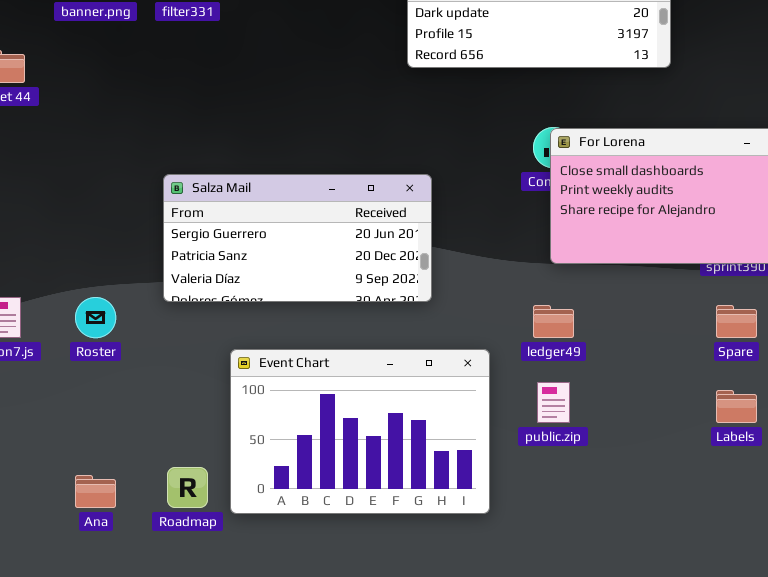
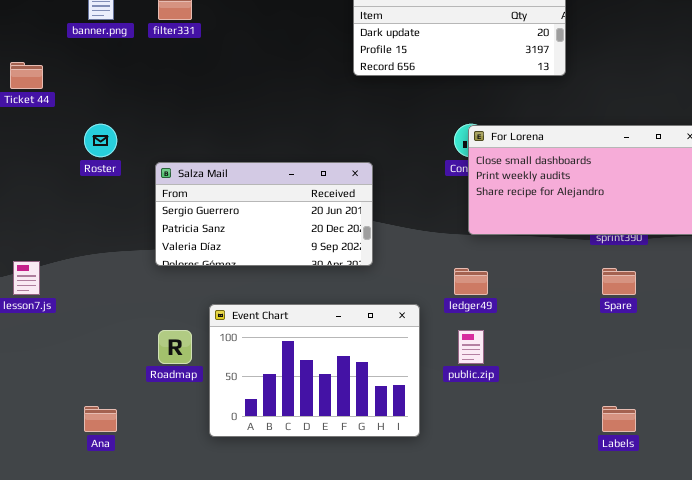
Roster: [75,297,116,338] -> [84,124,117,157], moved
Labels: [716,390,757,423] -> [602,406,636,432], moved
Roadmap: [167,467,208,508] -> [158,330,192,364], moved

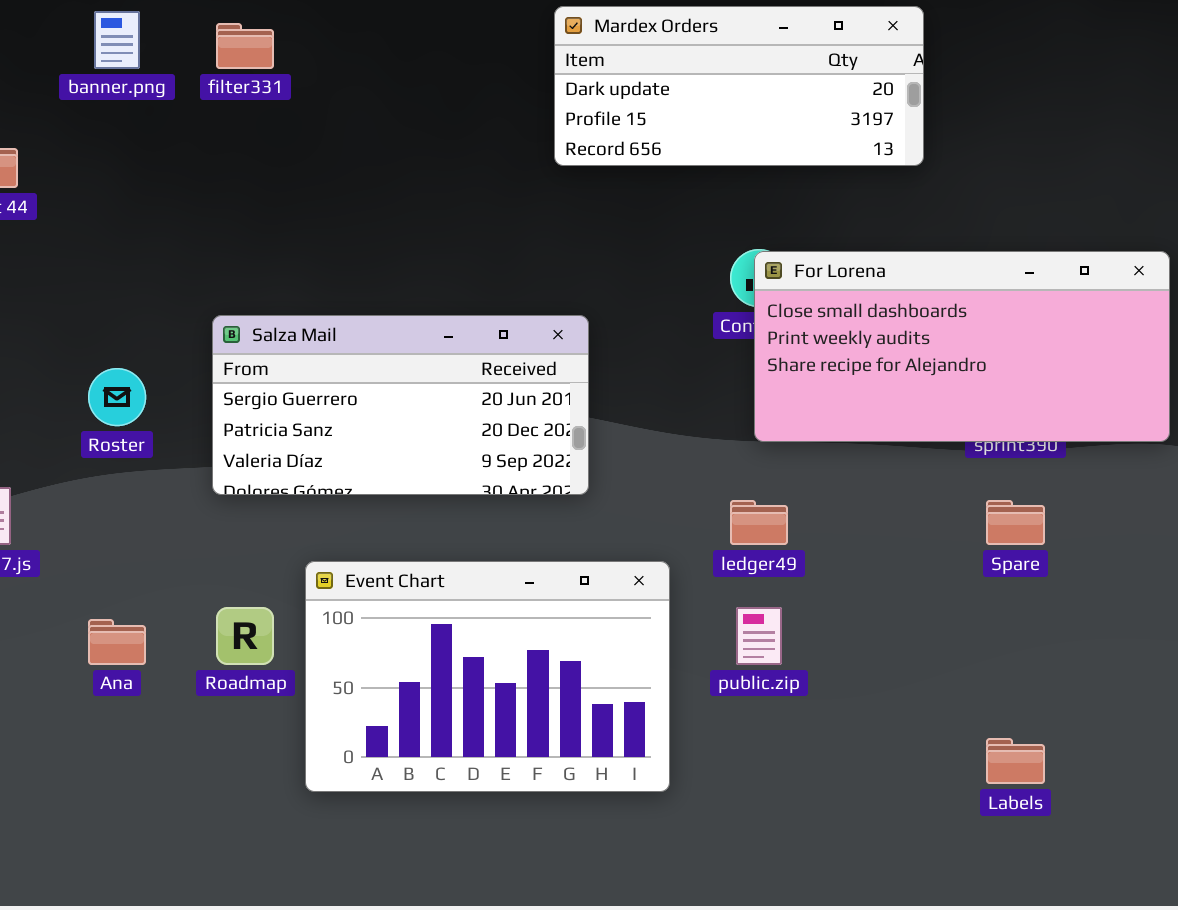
Roster: [84,124,117,157] -> [88,368,146,426], moved
Ana: [84,406,117,432] -> [88,619,146,665], moved

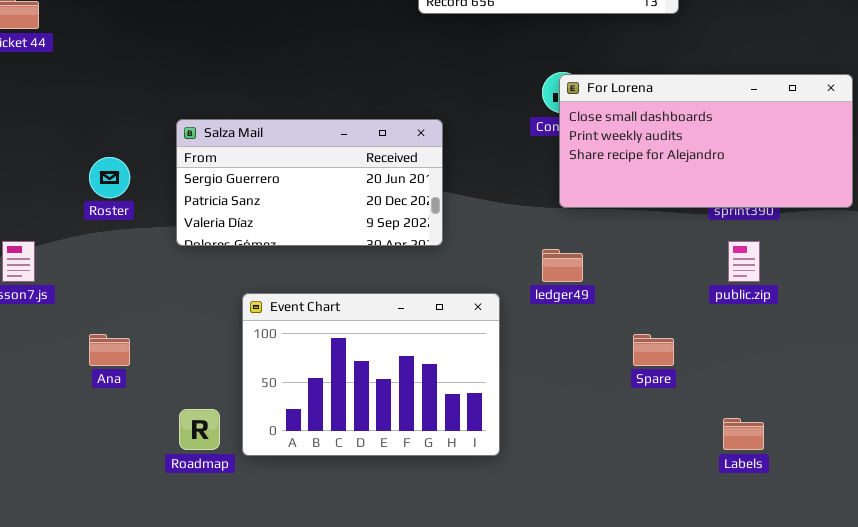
Spare: [986,500,1045,545] -> [633,334,674,366], moved
Roadmap: [216,607,274,665] -> [179,409,220,450], moved
public.zip: [736,607,782,665] -> [728,241,760,282], moved

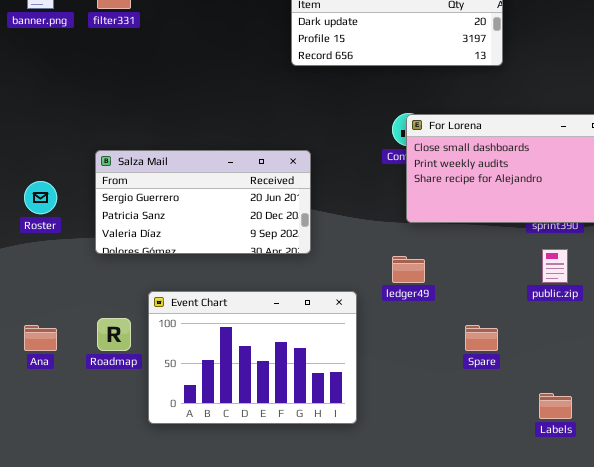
Roadmap: [179,409,220,450] -> [97,318,131,351], moved

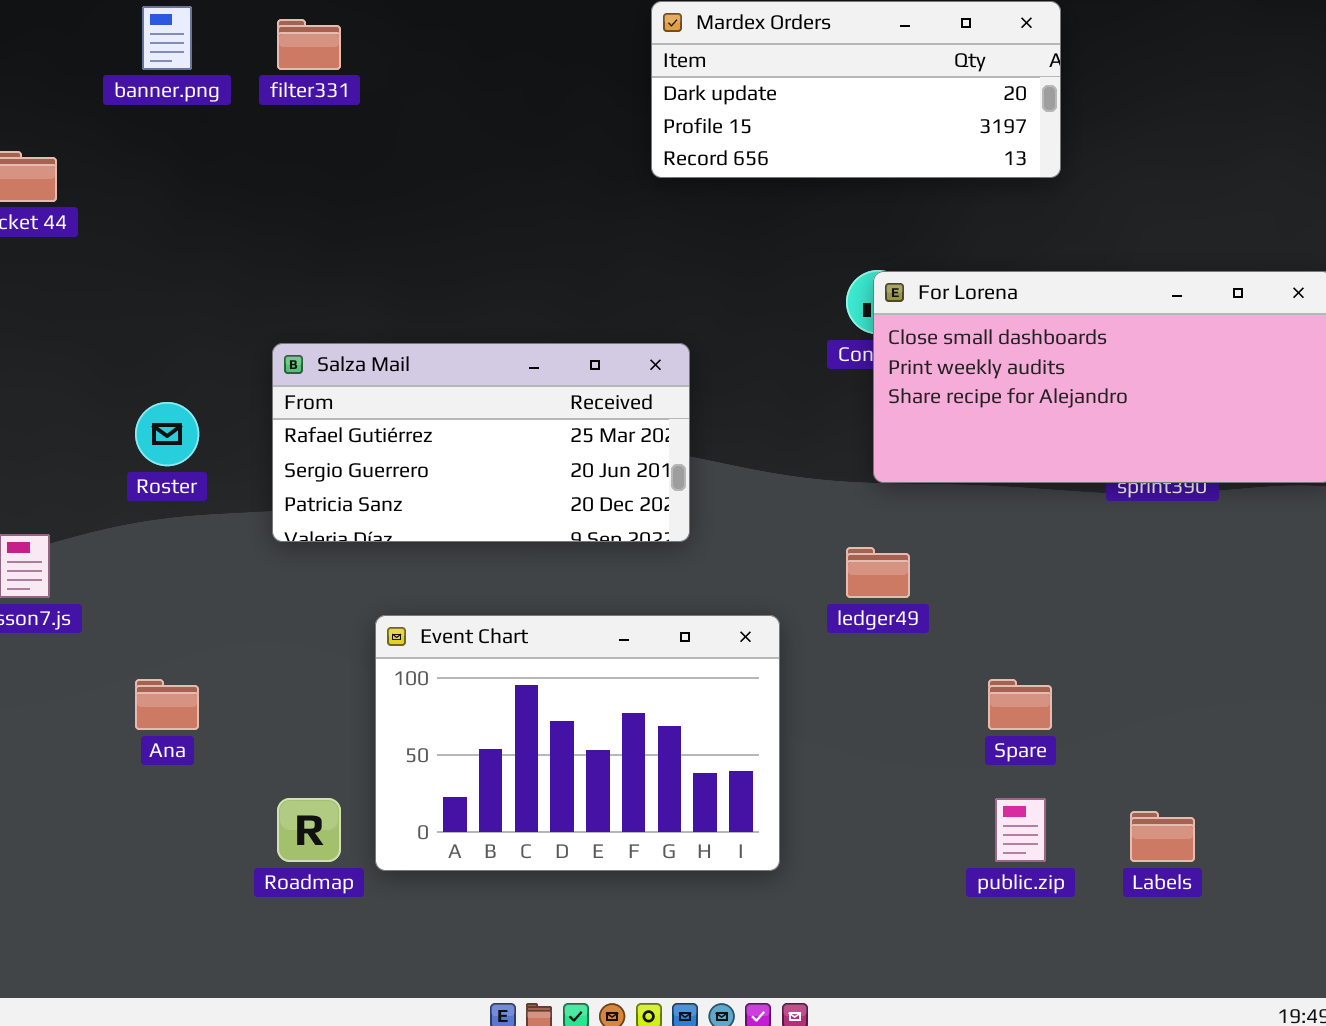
Salza Mail: [95,150,311,254] -> [272,343,690,542], scrolled up 1 row
public.zip: [542,249,568,283] -> [995,798,1046,862], moved
Roadmap: [97,318,131,351] -> [277,798,341,862], moved

